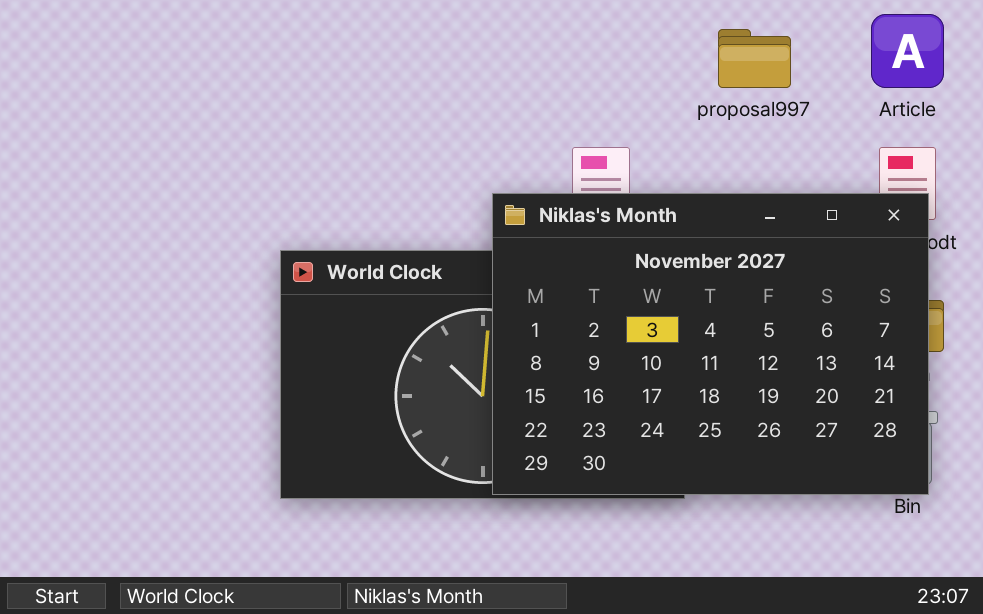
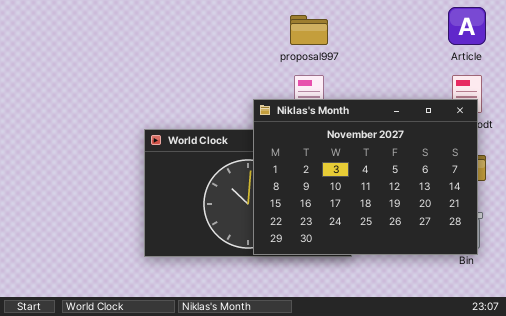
proposal997: [718,29,791,88] -> [290,15,328,45], moved

